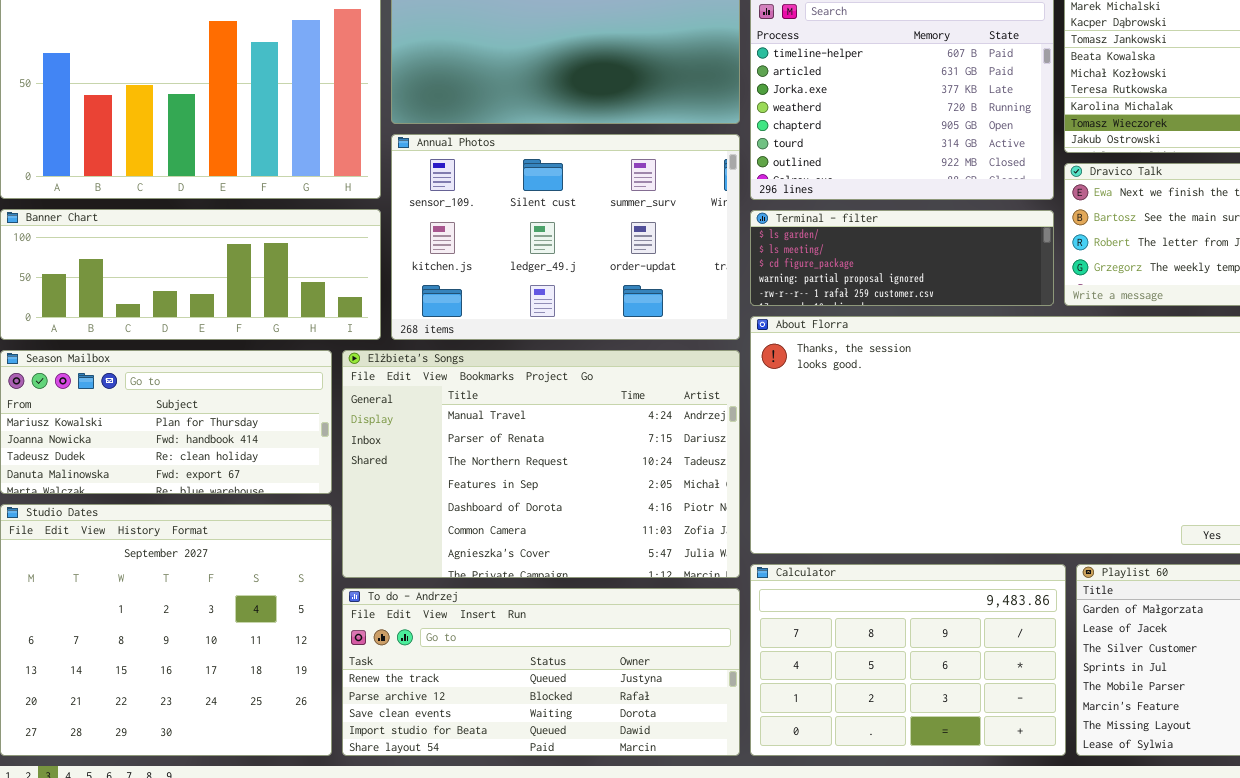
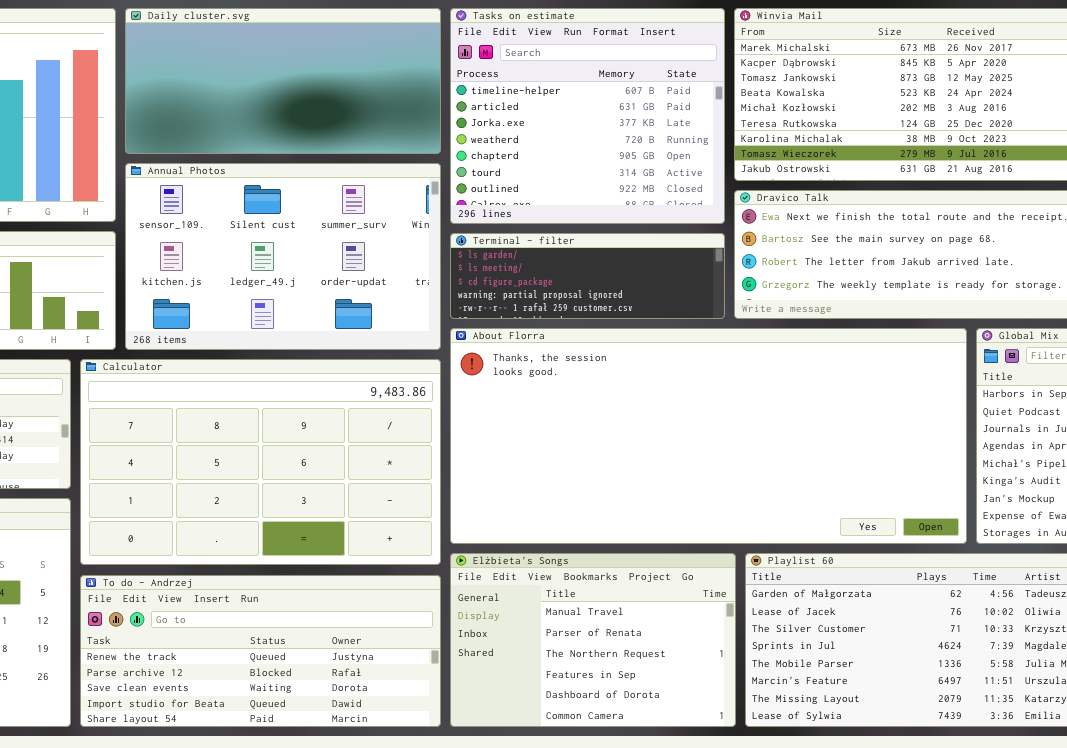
Elżbieta's Songs: [342,350,740,578] -> [450,553,736,727], moved, resized
Calculator: [750,564,1066,756] -> [80,359,441,565], moved, resized

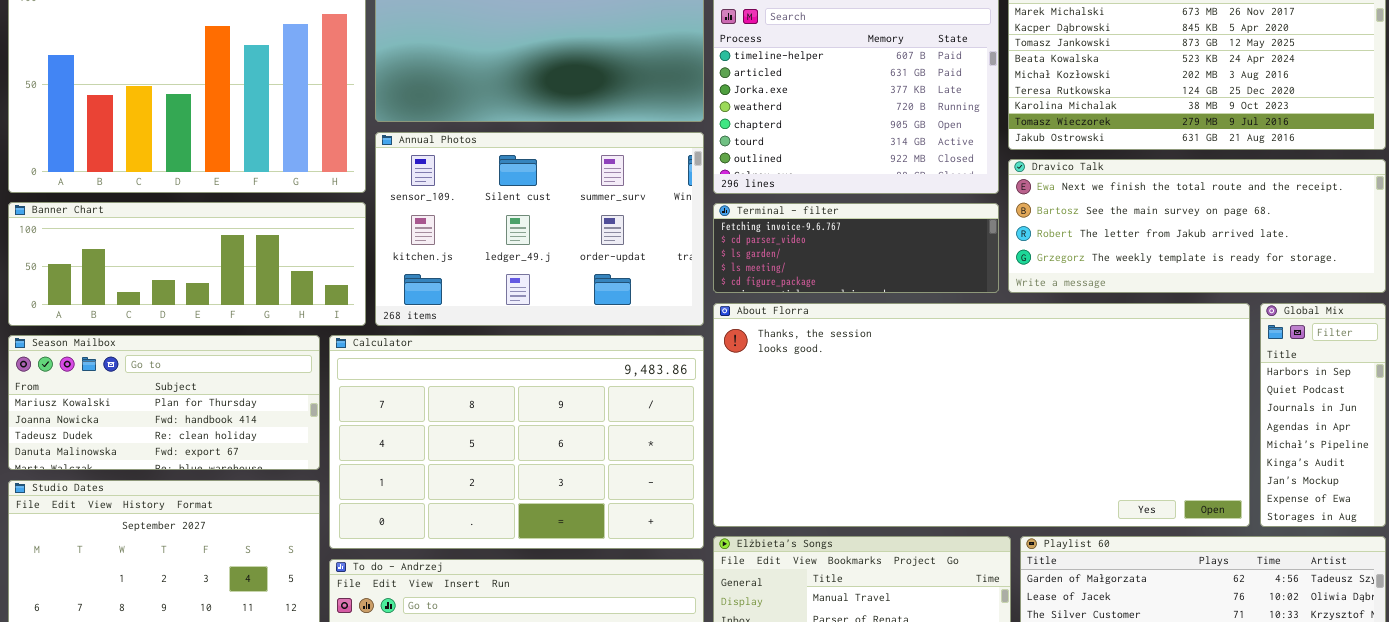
Terminal - filter: [450,233,725,319] -> [713,203,999,293], scrolled up 2 rows

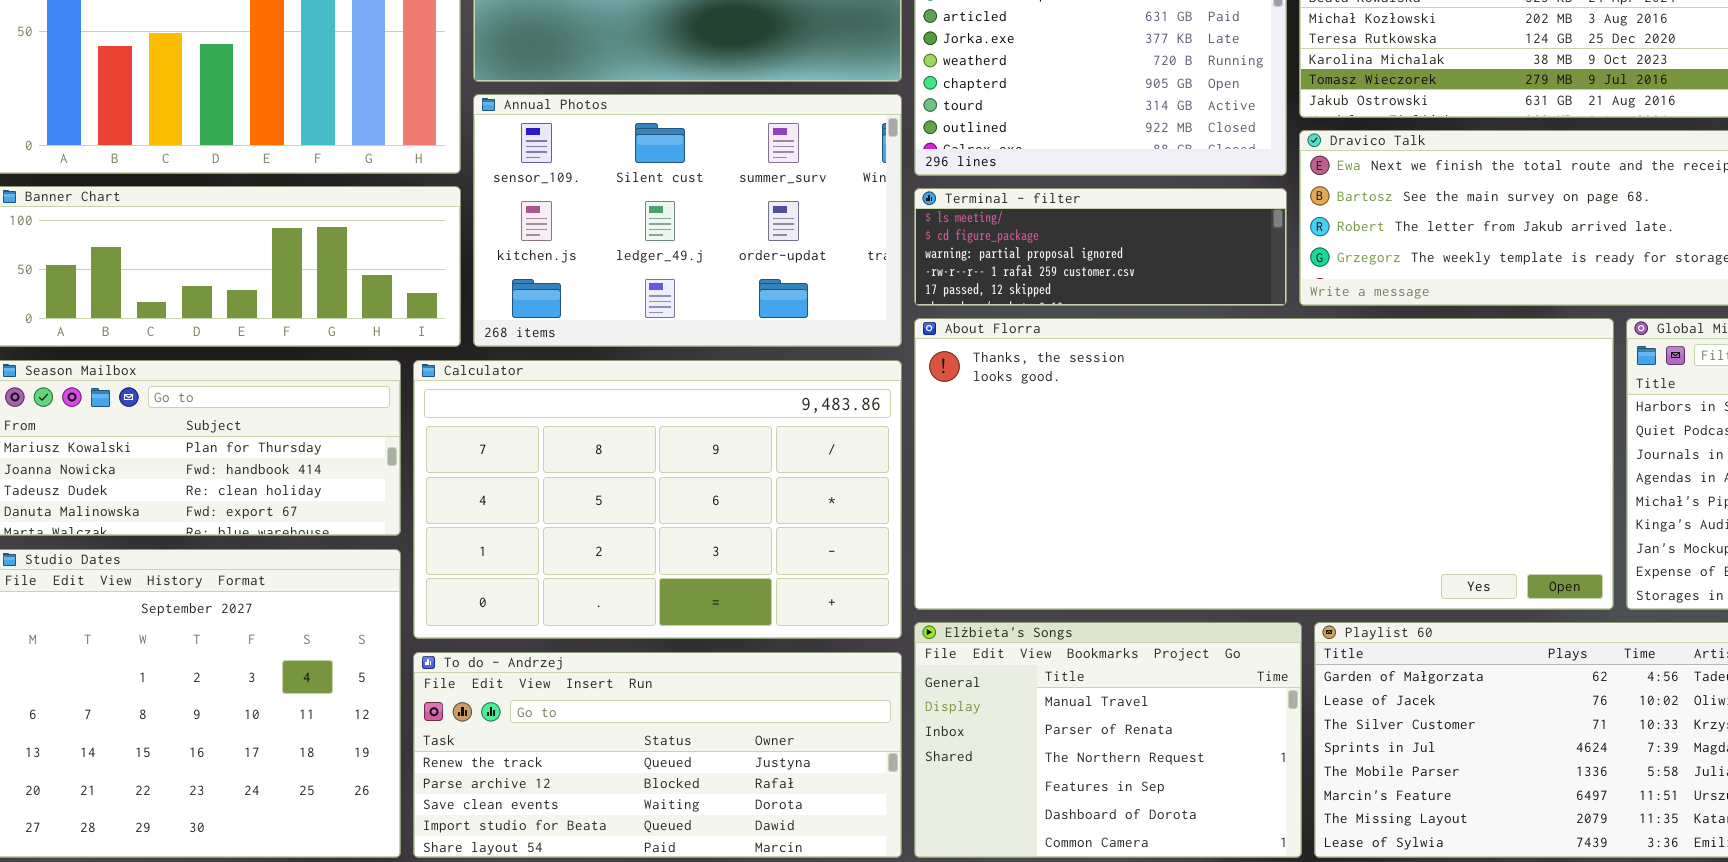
Terminal - filter: [713,203,999,293] -> [914,188,1287,306], scrolled down 3 rows

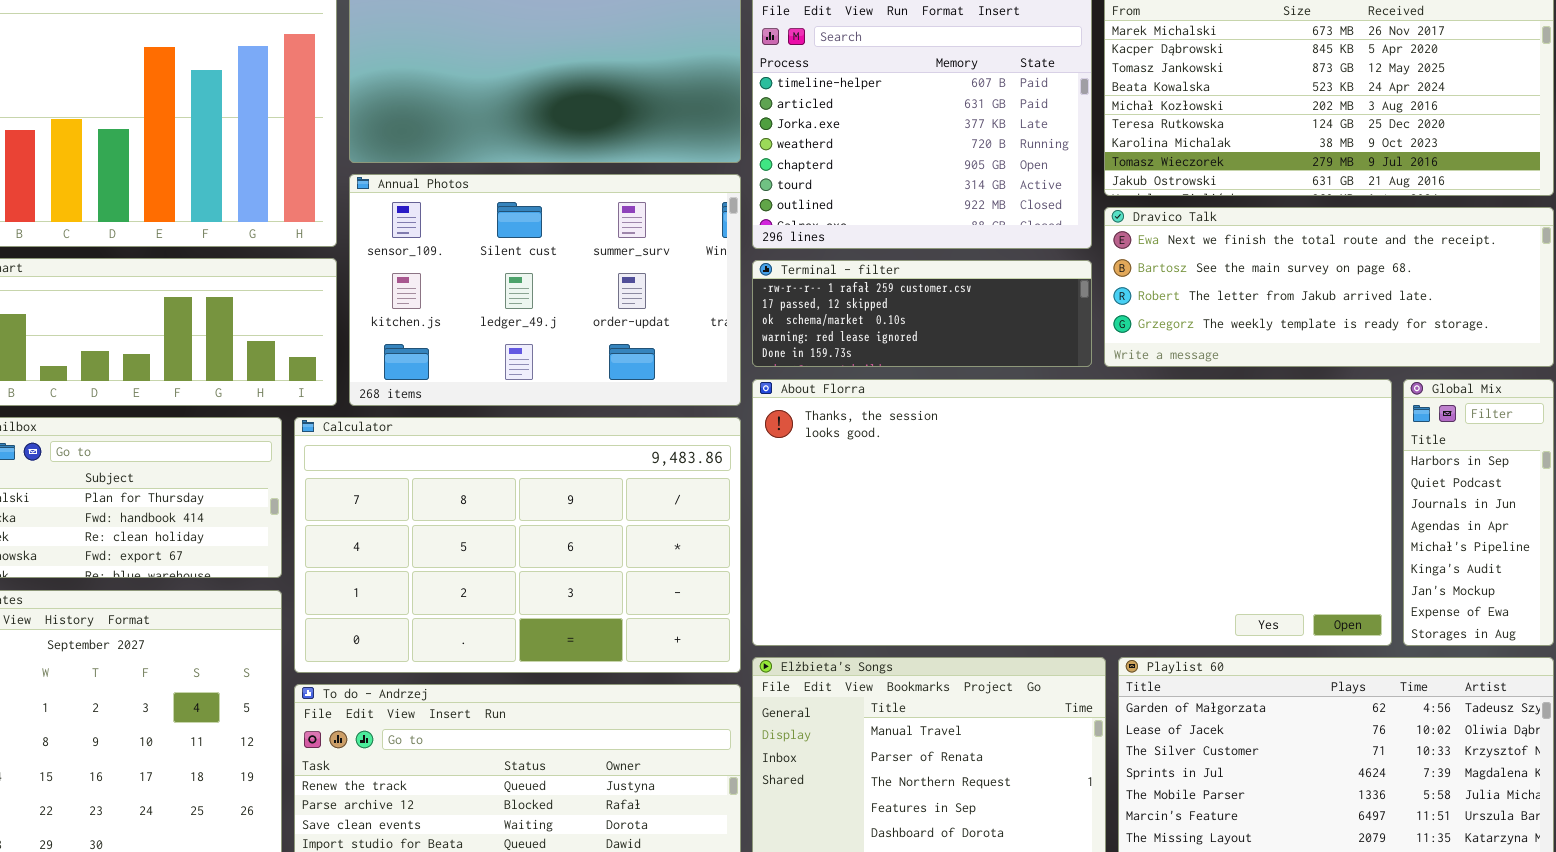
Terminal - filter: [914,188,1287,306] -> [752,260,1092,367], scrolled down 3 rows

